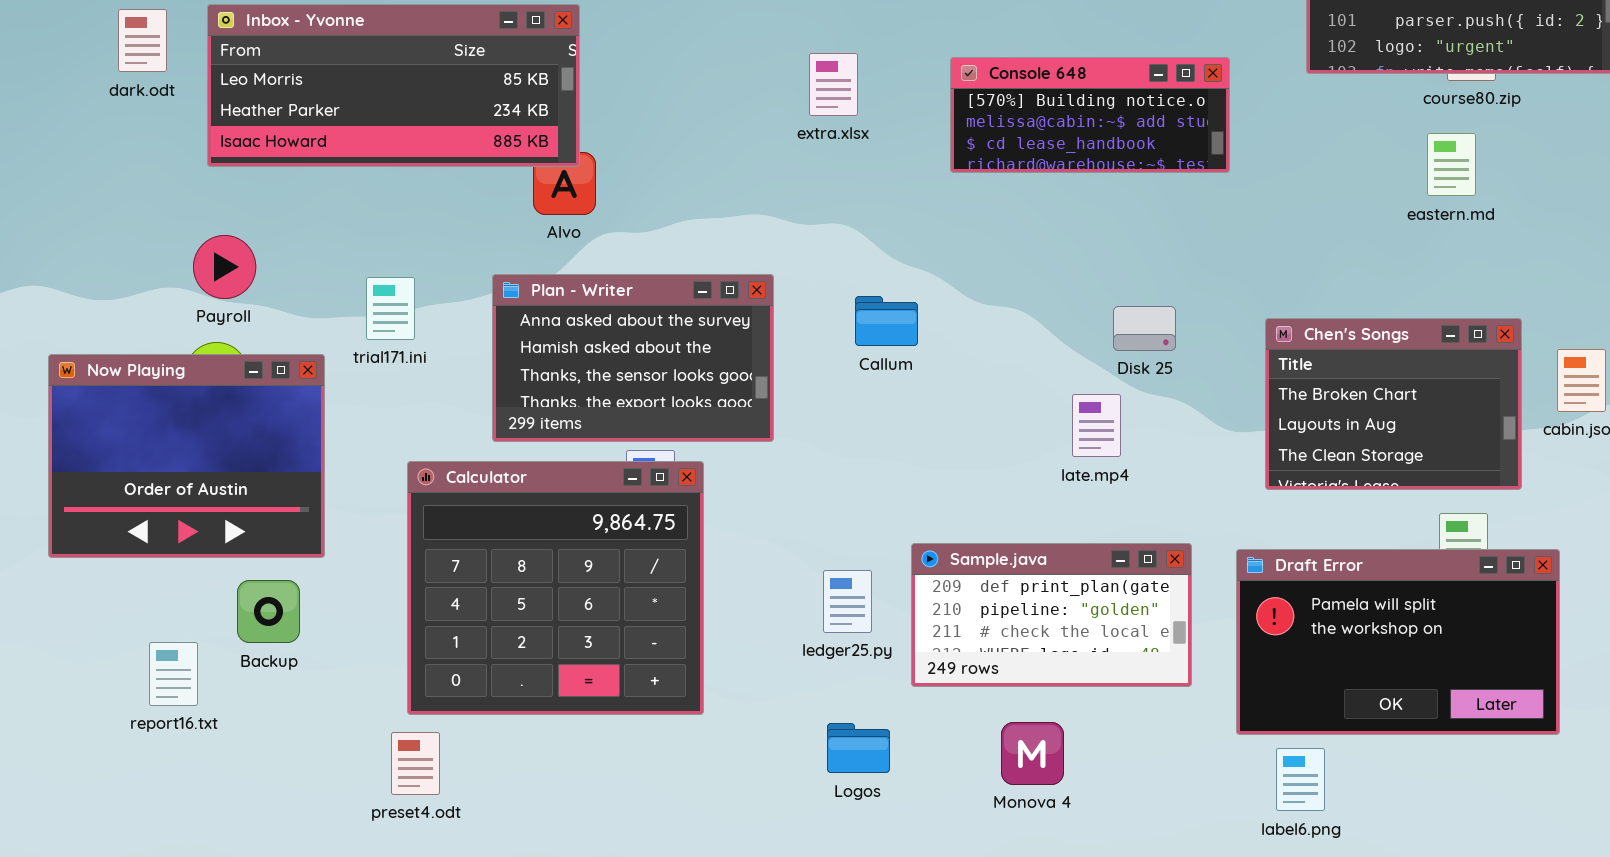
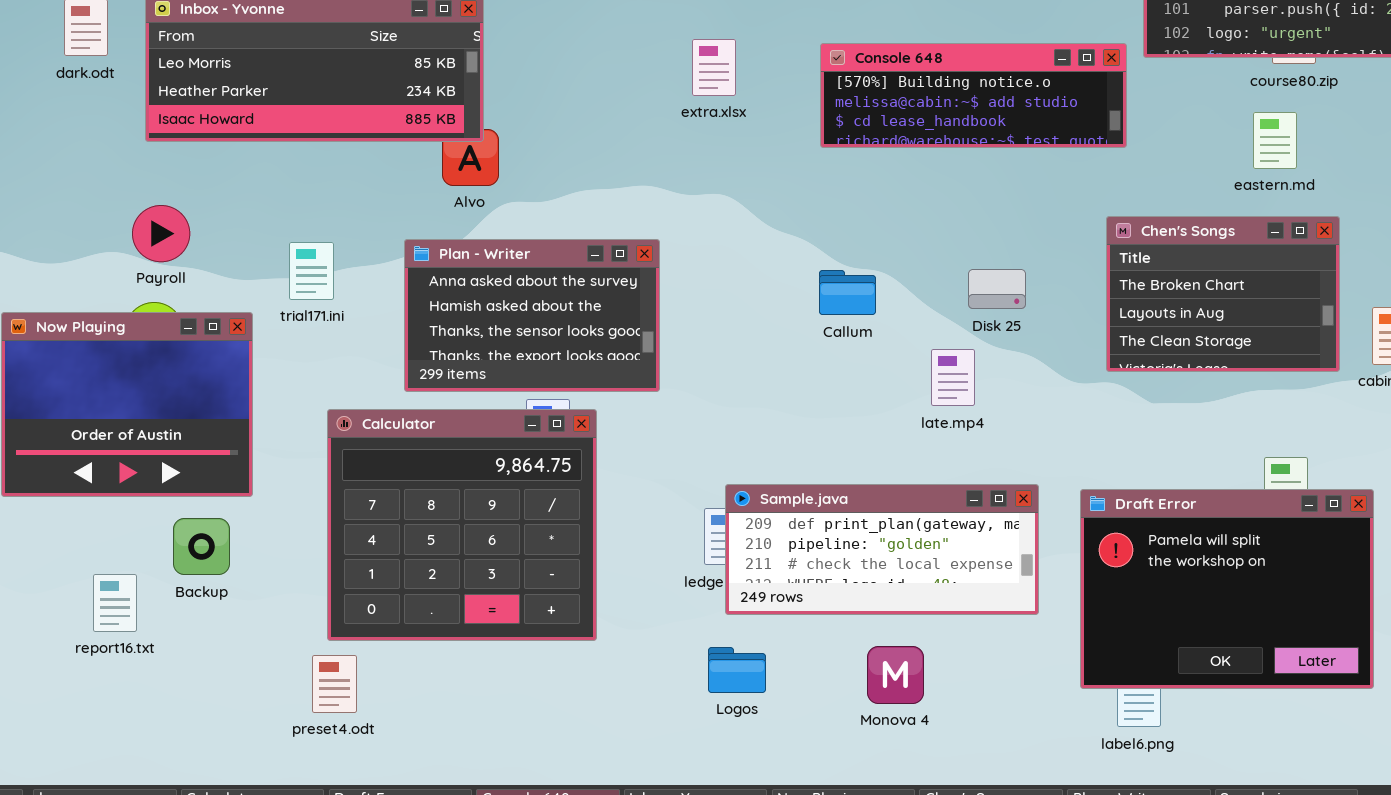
Console 648: [950,57,1230,173] -> [820,43,1127,148], resized
Callum: [855,296,918,346] -> [819,270,876,315], moved
Chen's Songs: [1265,318,1522,490] -> [1106,216,1340,372], moved
Sample.java: [911,543,1192,687] -> [725,484,1039,615], resized
Draft Error: [1236,549,1560,735] -> [1080,489,1374,689], resized

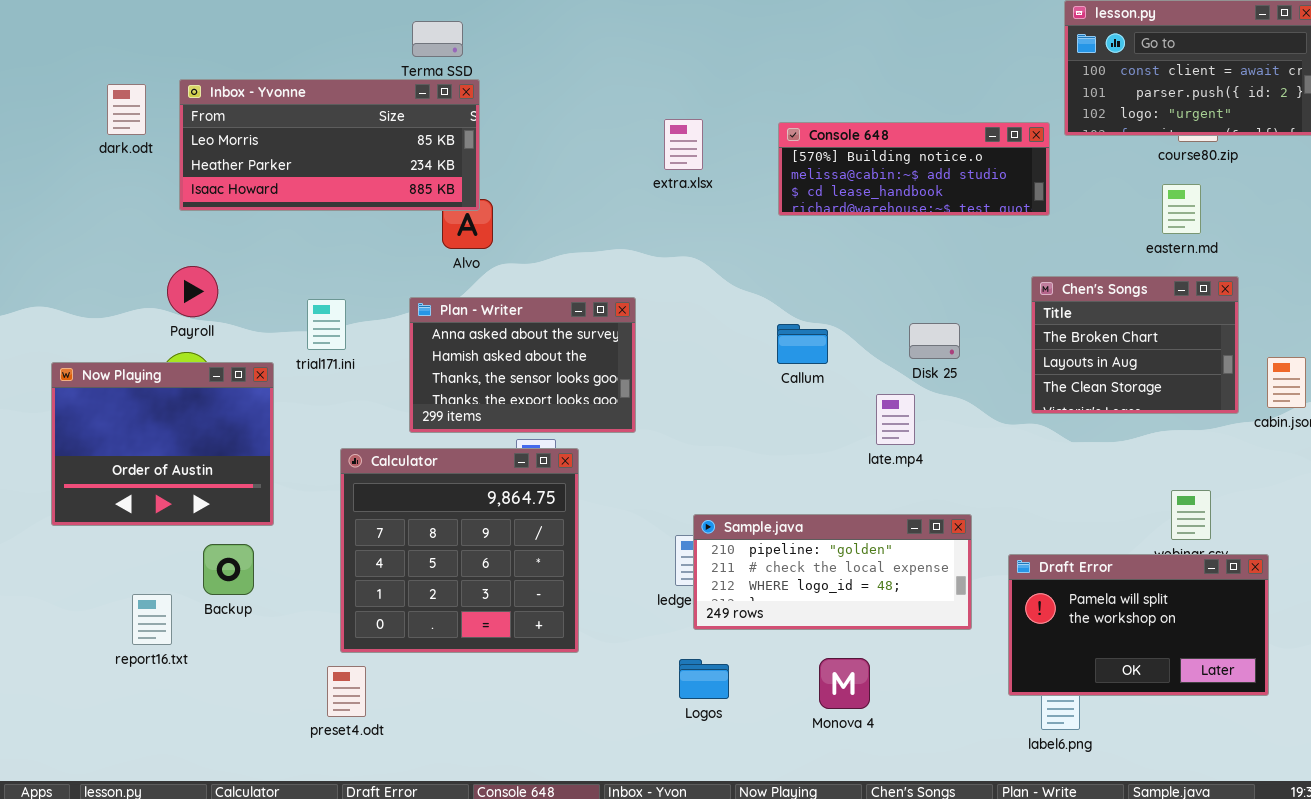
Sample.java: [725,484,1039,615] -> [693,514,972,630], scrolled down 1 row
Draft Error: [1080,489,1374,689] -> [1008,554,1269,696], resized

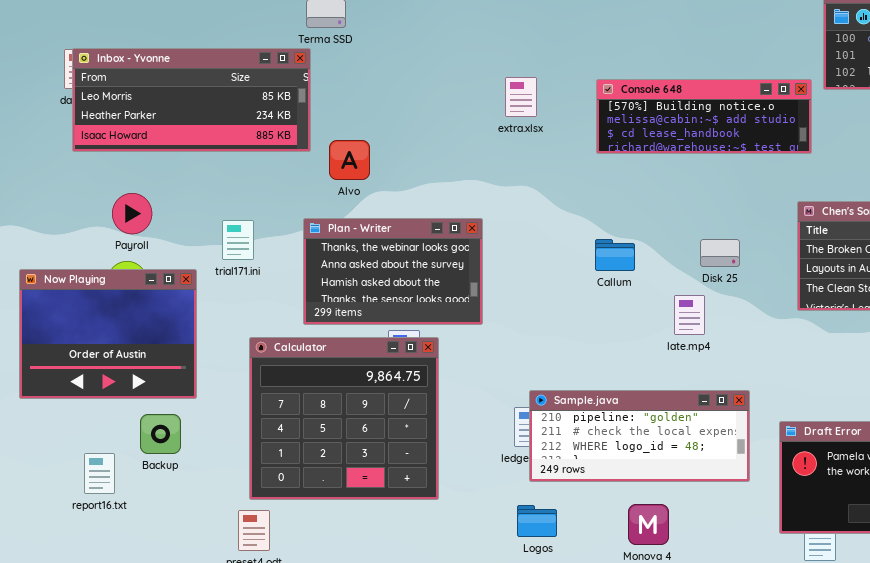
Inbox - Yvonne: [179,79,480,211] -> [72,48,311,152], moved
Plan - Writer: [409,297,636,433] -> [303,218,483,325], scrolled up 1 row

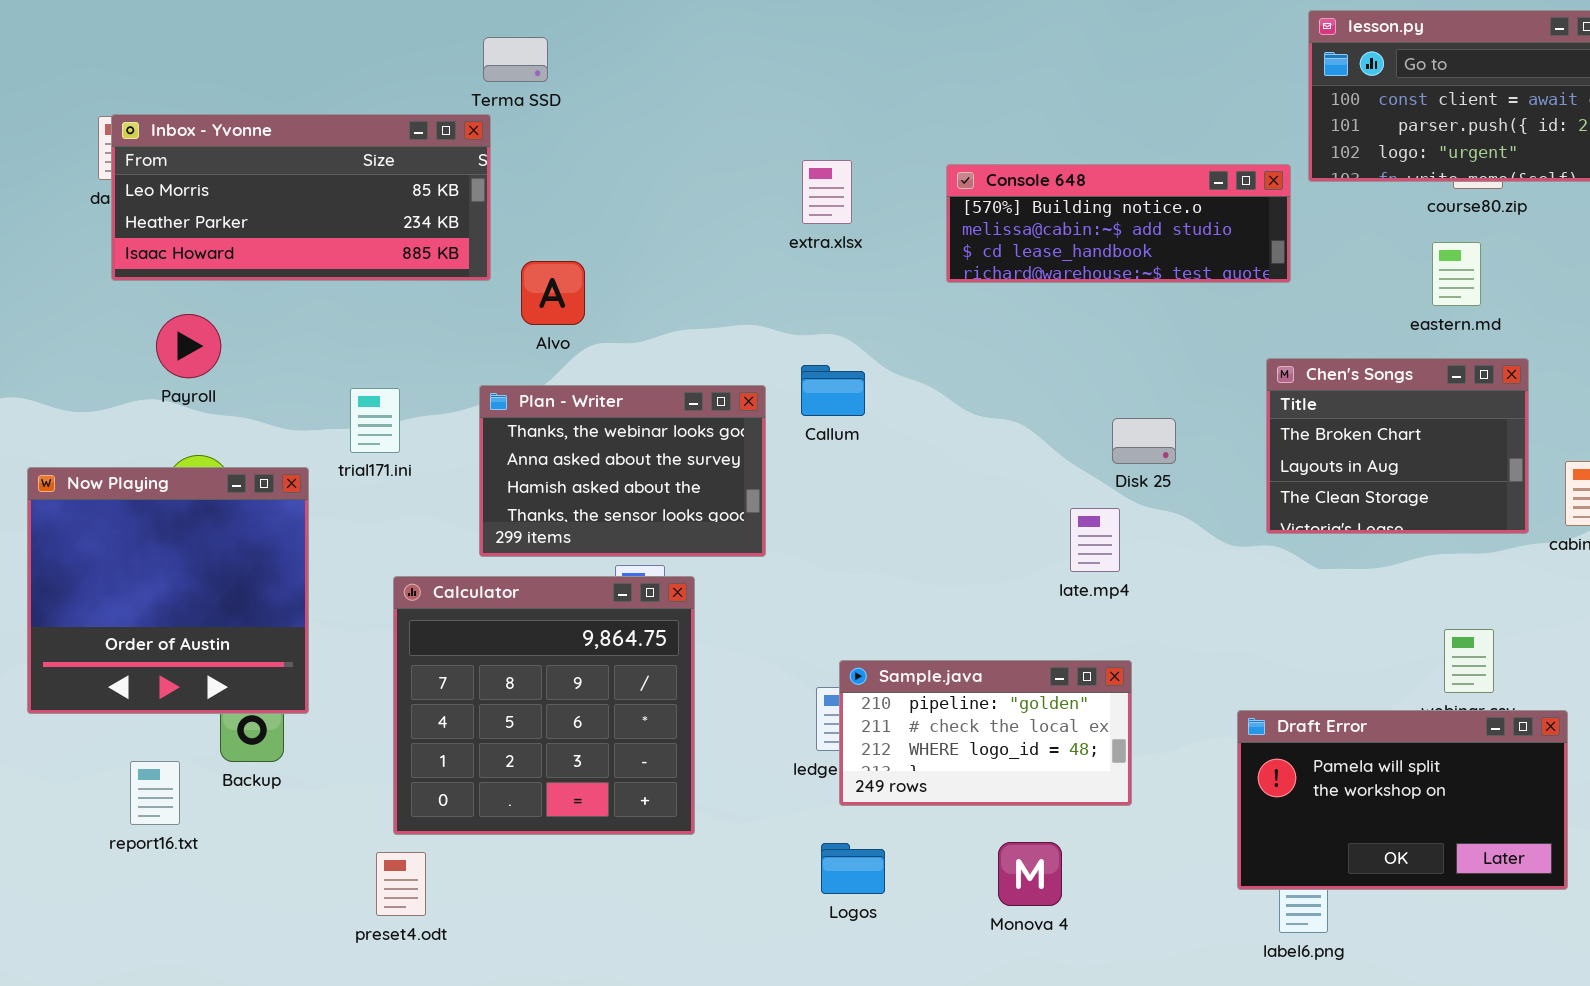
Payroll: [112,193,152,234] -> [156,314,221,378], moved
Callum: [595,239,635,271] -> [801,365,865,416], moved
Now Playing: [19,269,197,399] -> [27,467,309,714], resized
Sample.java: [529,390,750,482] -> [839,660,1132,806], resized

